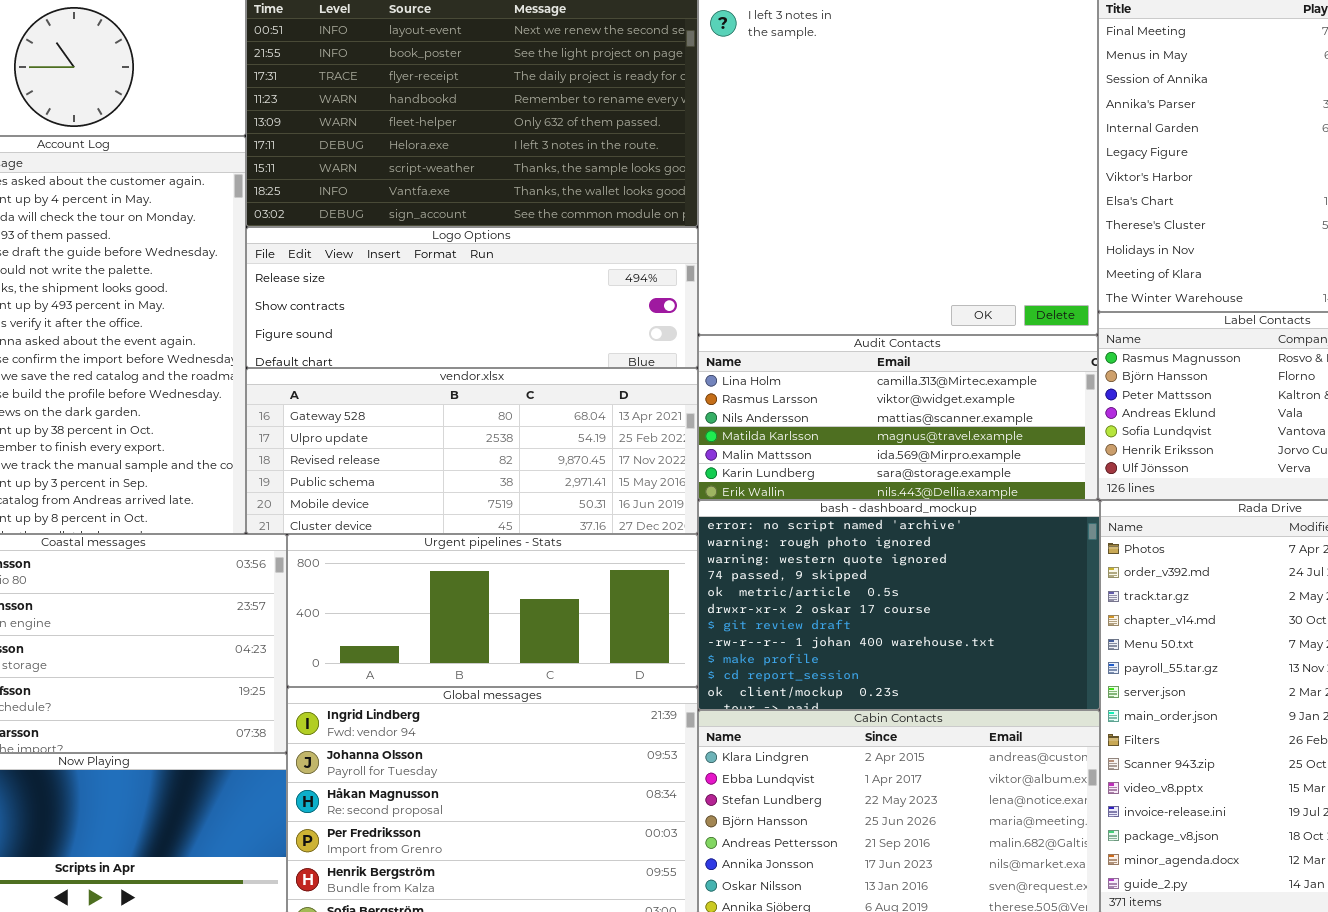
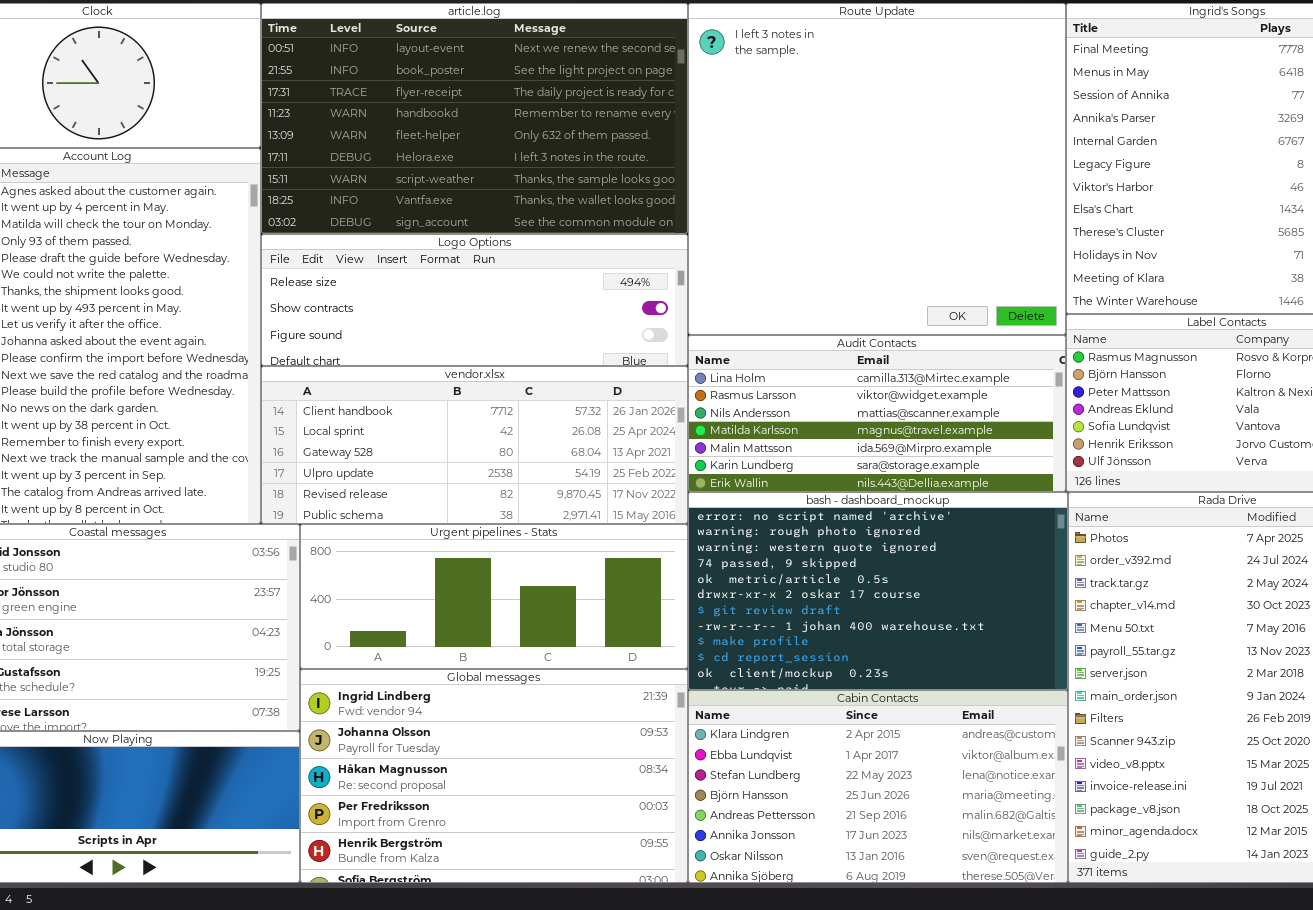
vendor.xlsx: [246,368,698,534] -> [261,366,688,524], scrolled up 2 rows

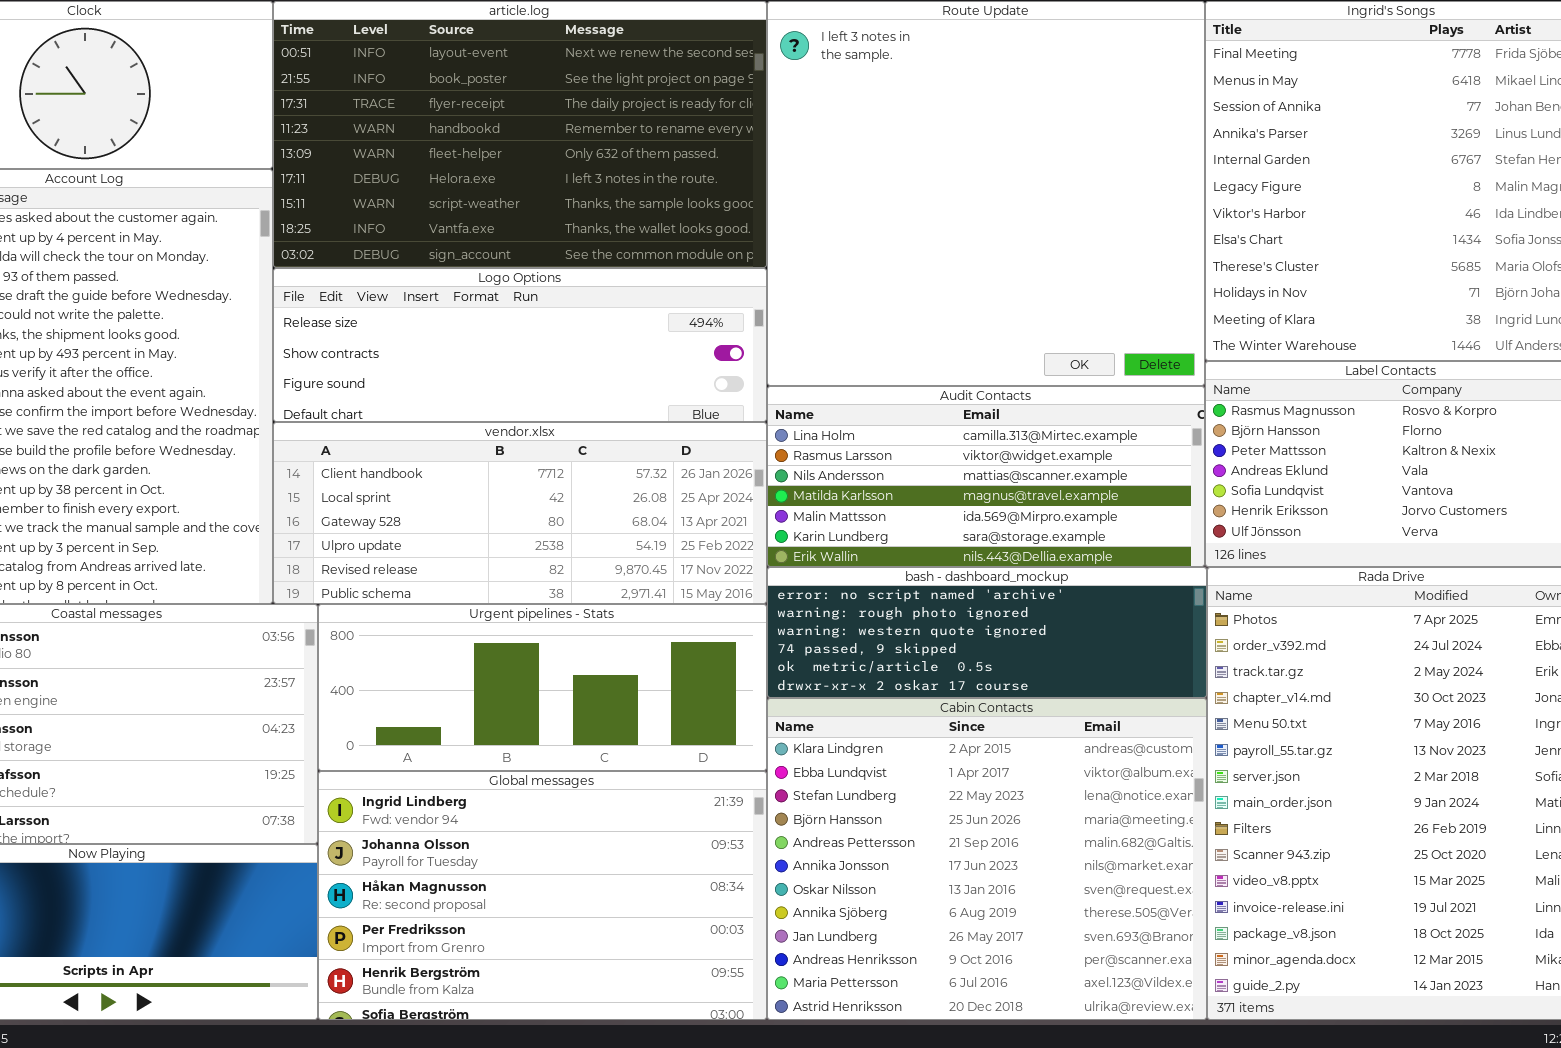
bash - dashboard_mockup: [688,492,1068,690] -> [767,567,1207,698], resized
Cabin Contacts: [688,690,1068,883] -> [767,698,1207,1020], resized

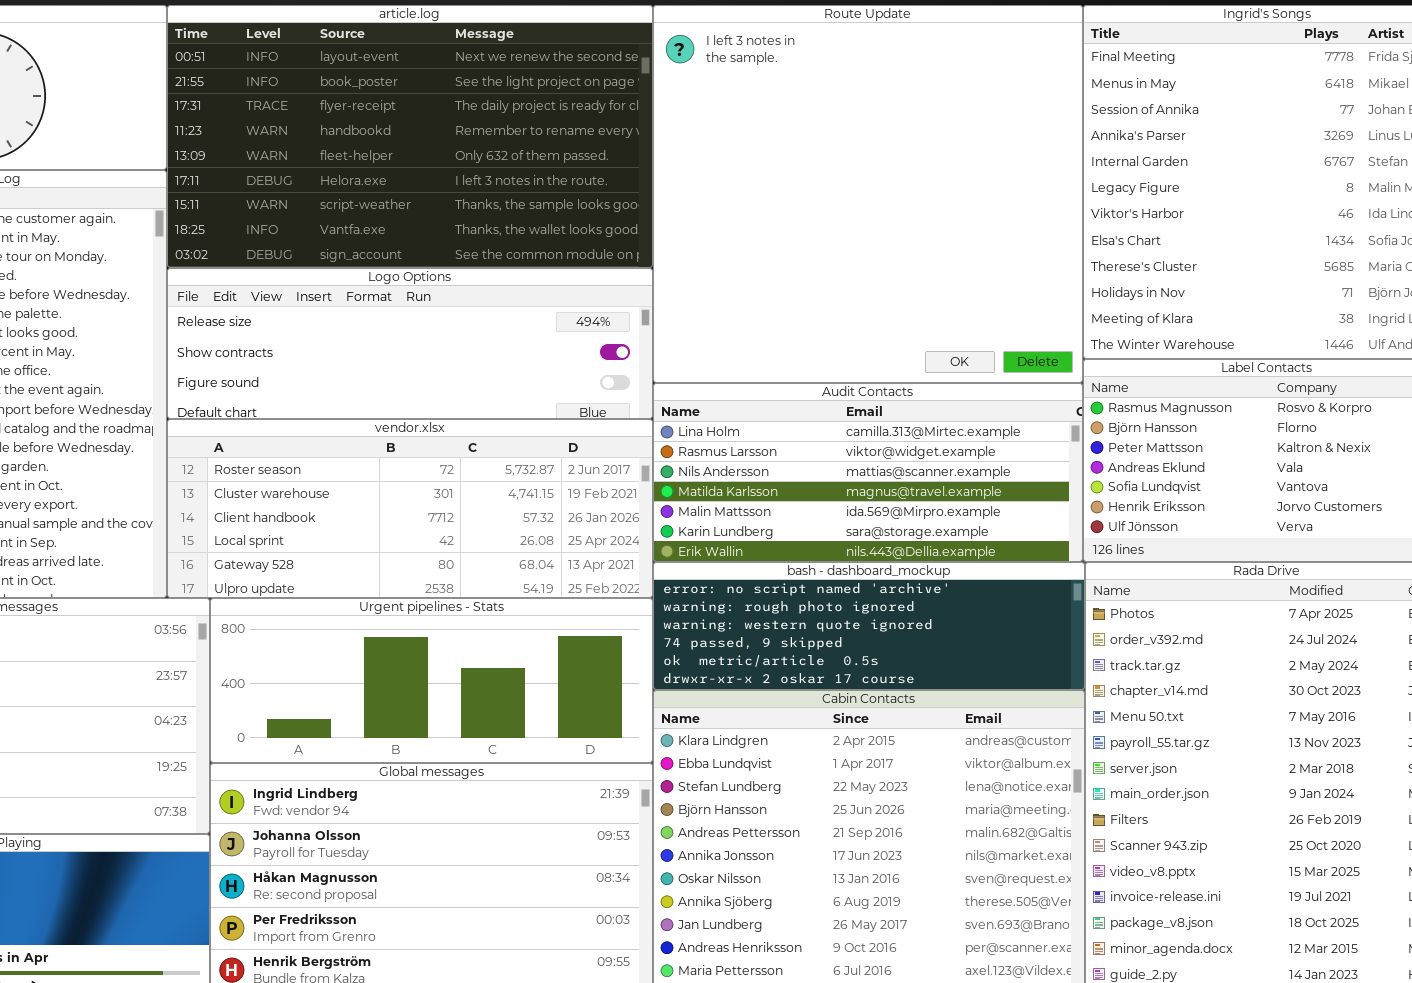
vendor.xlsx: [273,422,767,604] -> [167,419,653,598], scrolled up 2 rows

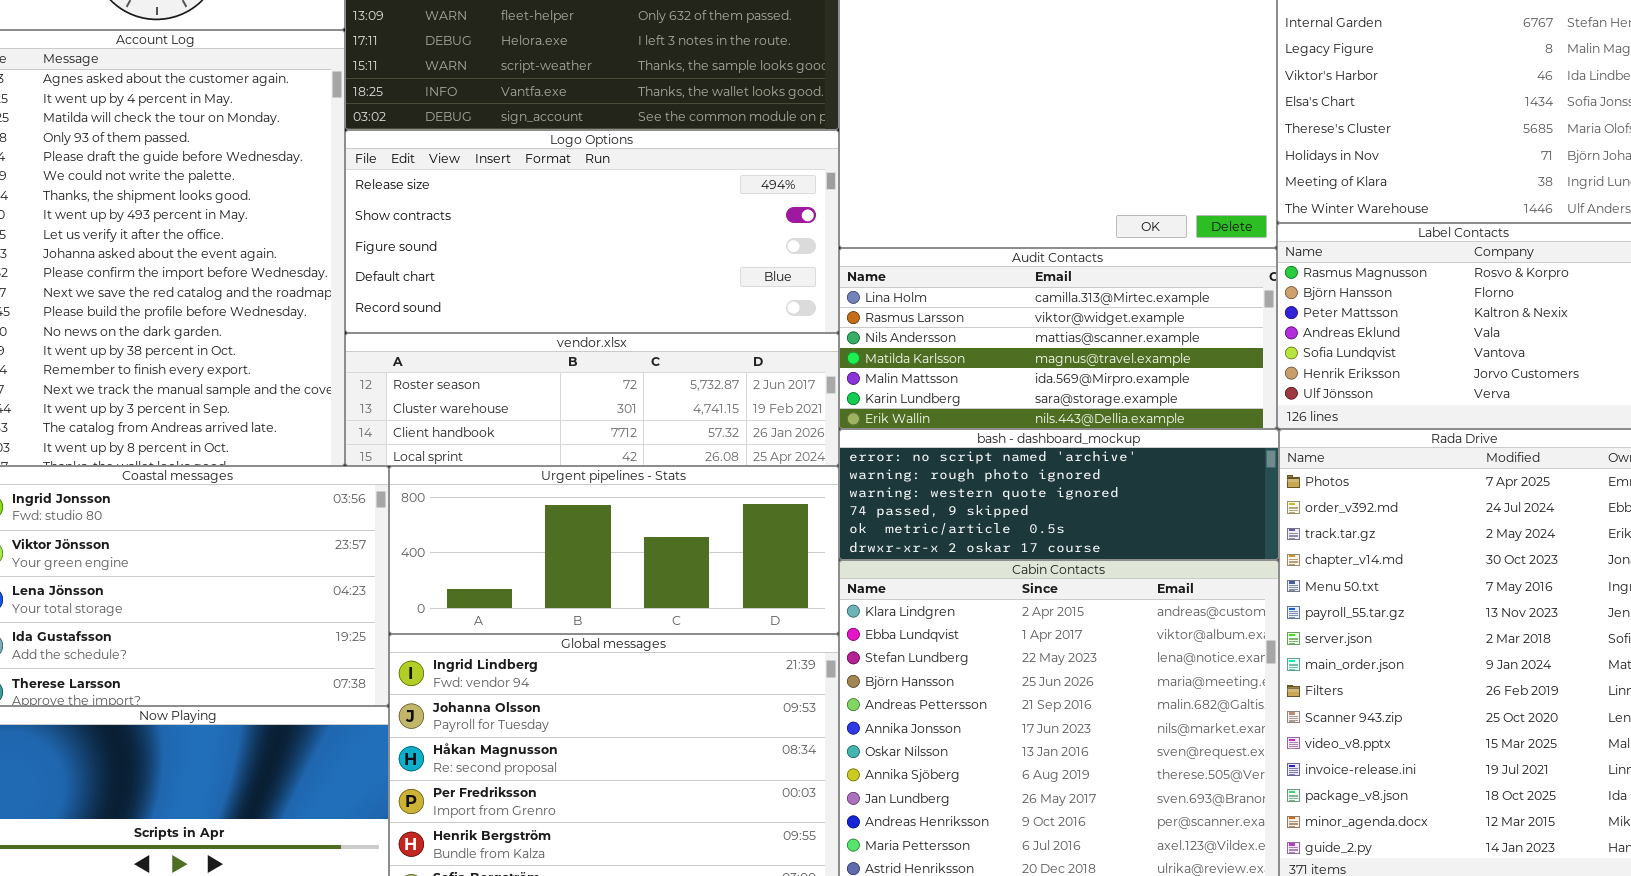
Logo Options: [167,268,653,419] -> [345,130,839,333], resized
vendor.xlsx: [167,419,653,598] -> [345,333,839,466], resized

